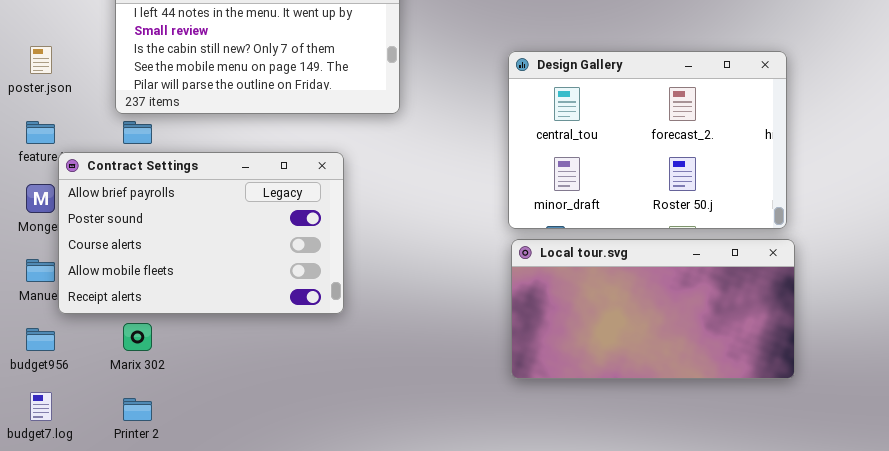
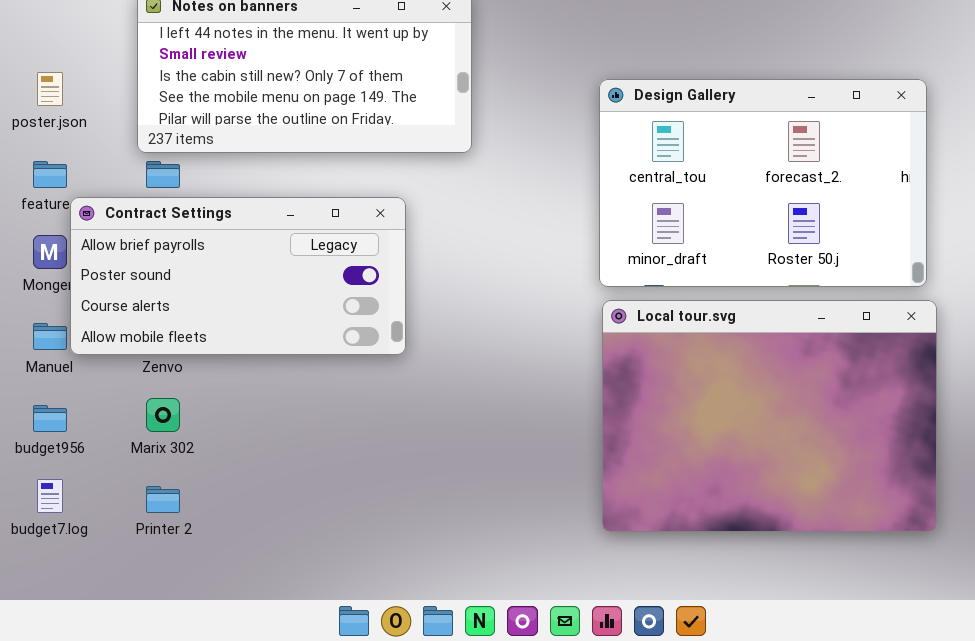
Contract Settings: [58,152,344,314] -> [70,197,406,355], resized
Local tour.svg: [511,239,795,379] -> [602,300,937,532], resized

